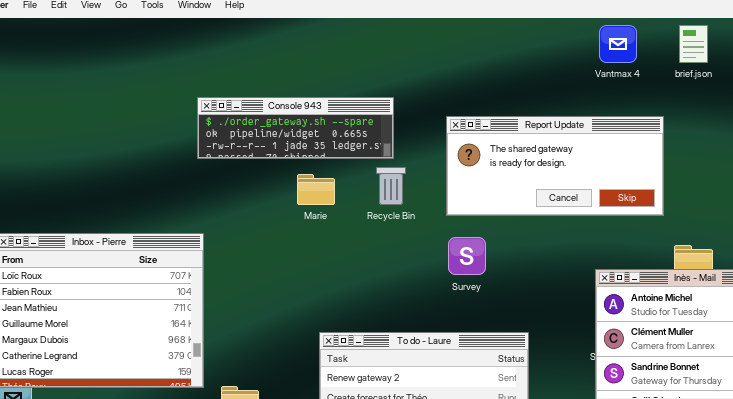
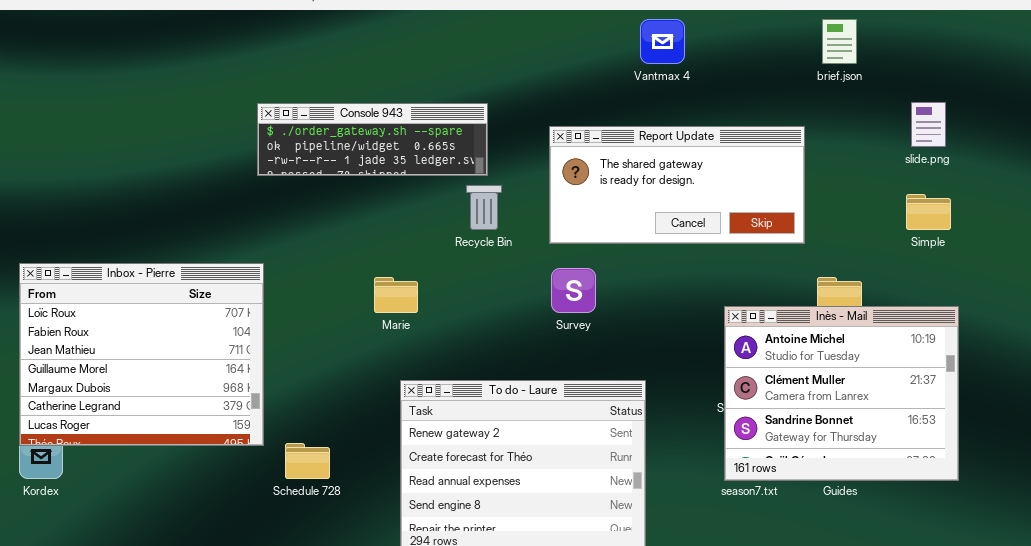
Vantmax 4: [599,25,637,63] -> [640,19,685,64], moved
Marie: [297,174,335,205] -> [374,277,418,313], moved

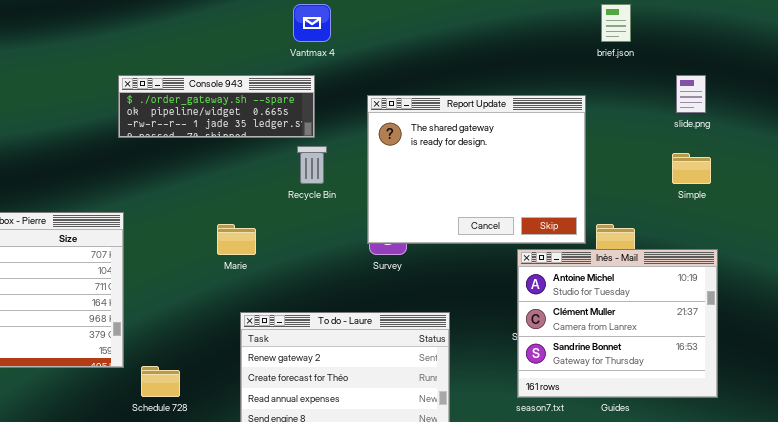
Vantmax 4: [640,19,685,64] -> [293,4,331,42], moved
Report Update: [549,126,805,244] -> [367,95,586,244], resized

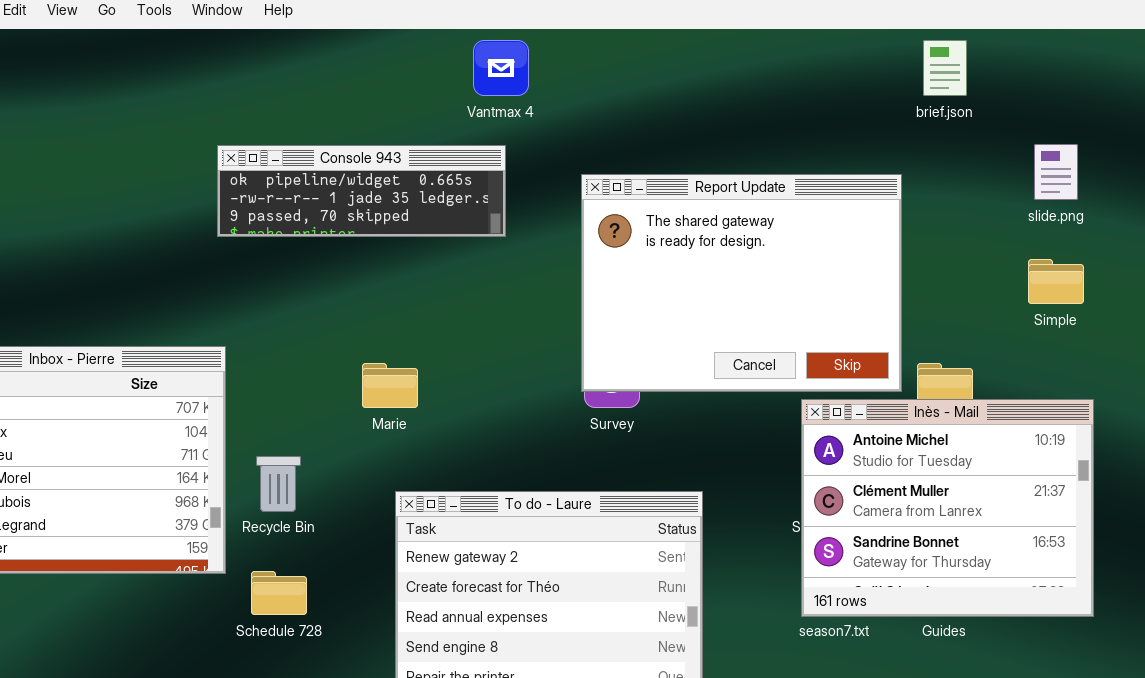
Console 943: [118,75,315,138] -> [217,145,506,237], scrolled down 1 row
Recycle Bin: [297,146,327,184] -> [256,456,301,512], moved

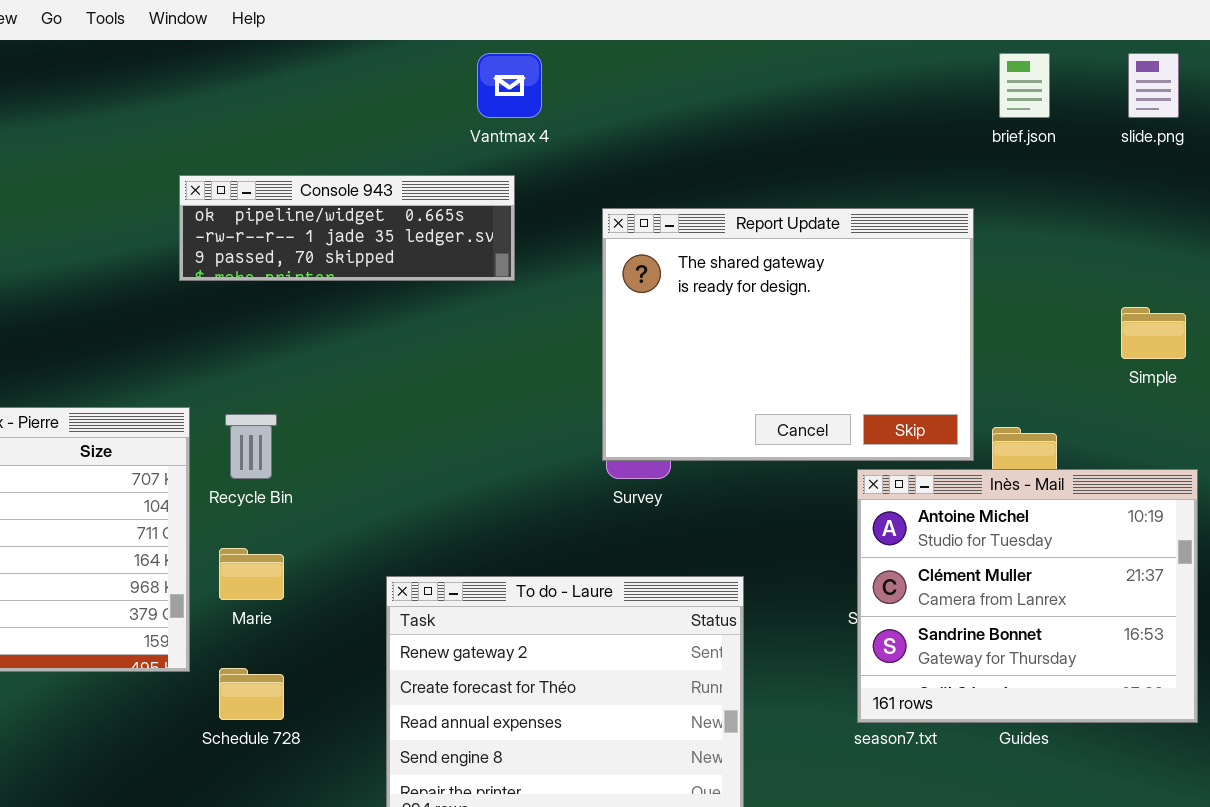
slide.png: [1034,144,1078,200] -> [1128,53,1179,118], moved
Marie: [362,363,418,408] -> [219,548,284,600], moved
Recycle Bin: [256,456,301,512] -> [225,414,277,479], moved

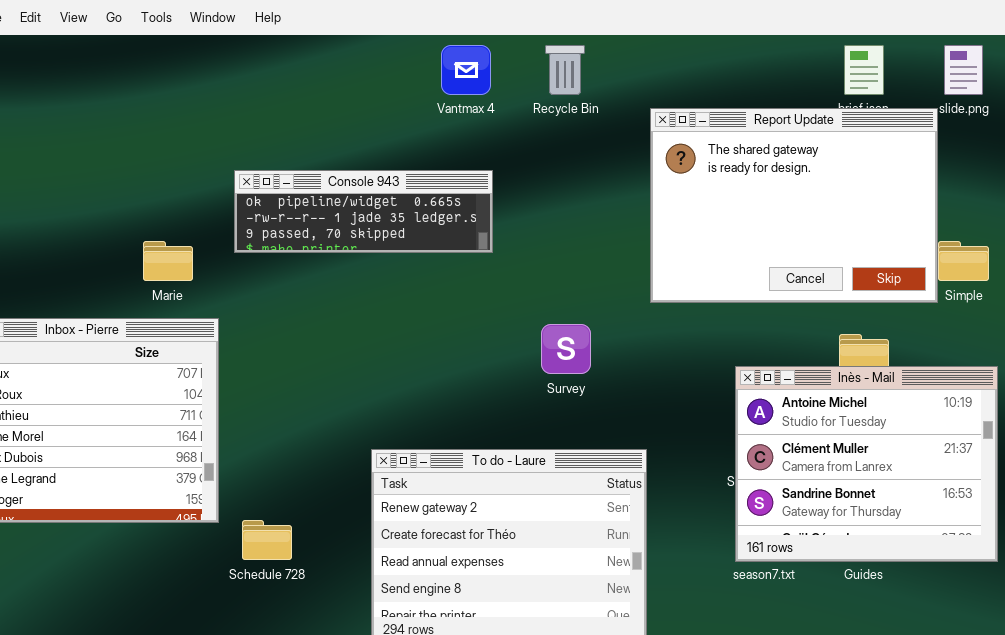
Console 943: [179,175,515,281] -> [234,170,493,253], moved
Report Update: [602,208,974,461] -> [650,108,938,303], moved
Recycle Bin: [225,414,277,479] -> [545,45,585,95], moved
Marie: [219,548,284,600] -> [143,241,193,281], moved

